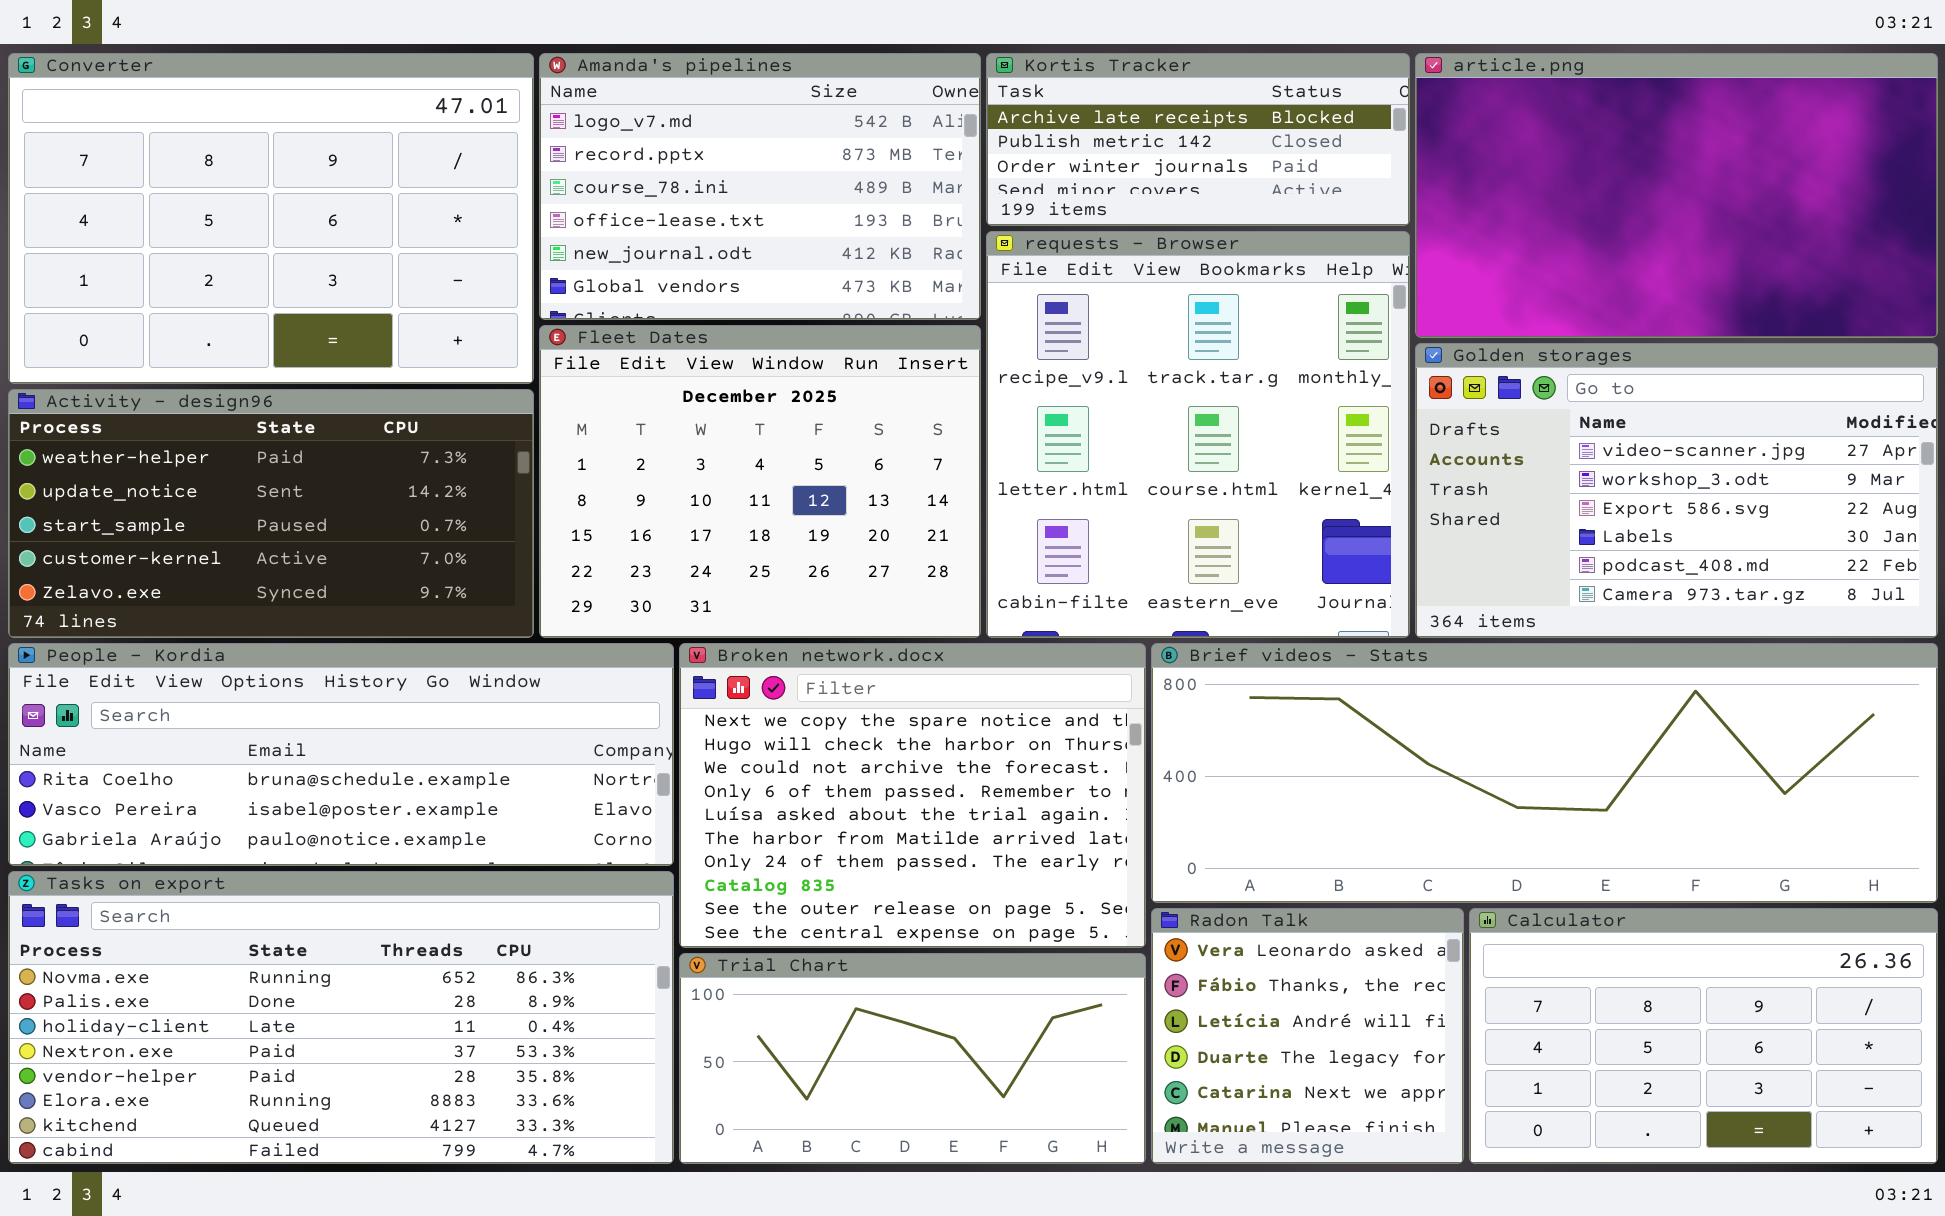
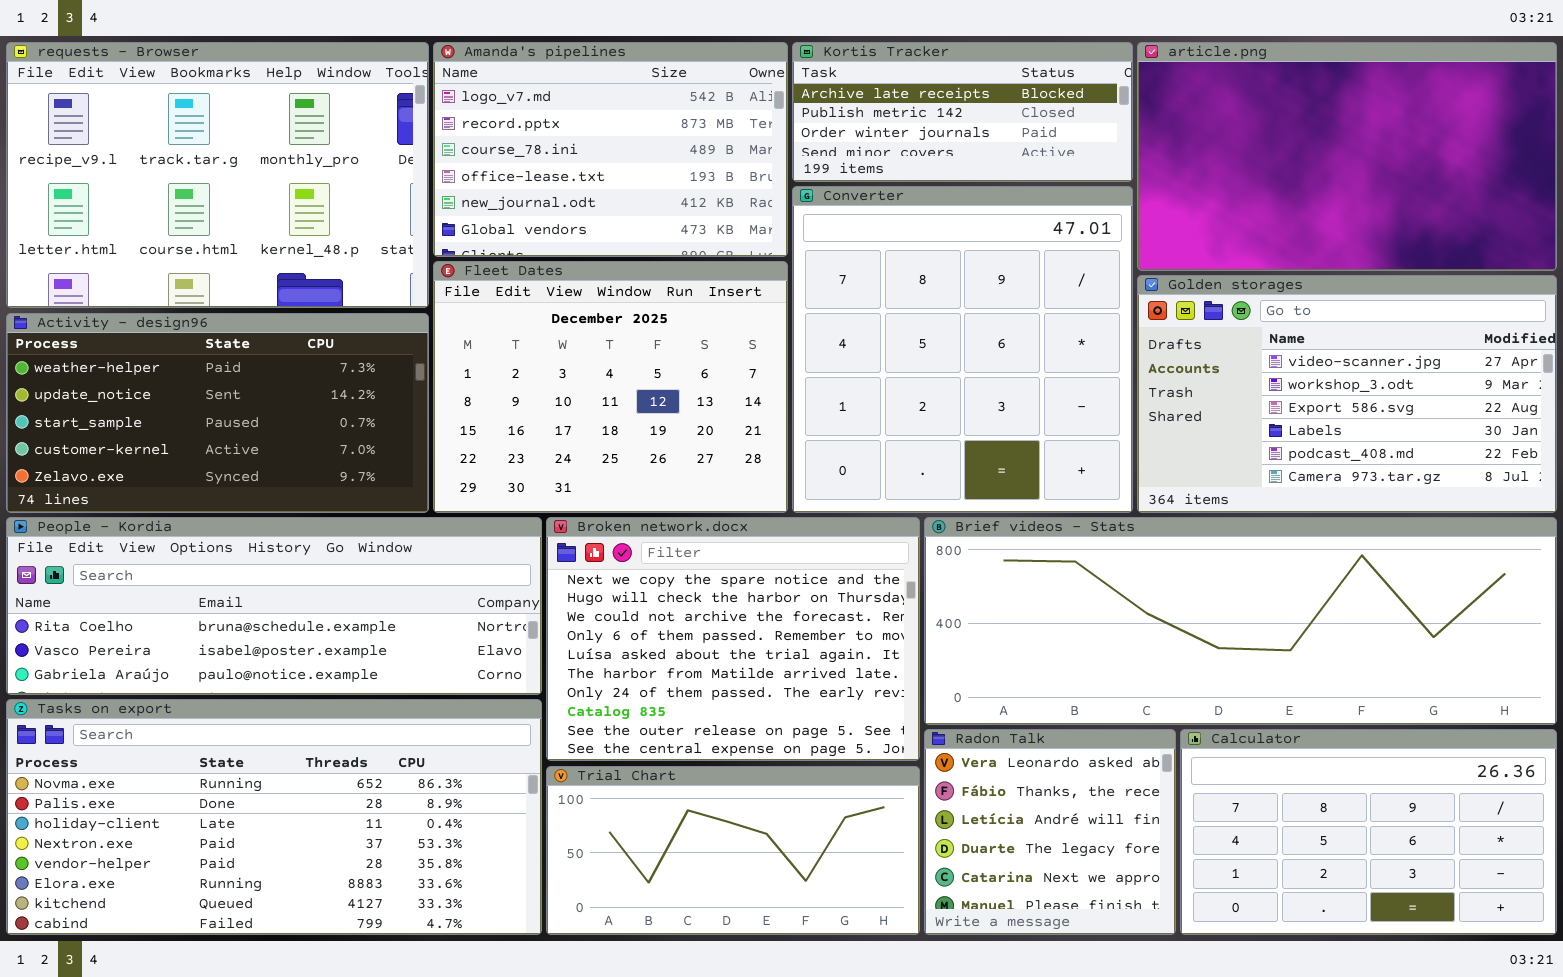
Converter: [8,53,534,384] -> [792,186,1133,513], moved, resized
requests - Browser: [986,231,1410,638] -> [6,42,429,308], moved, resized

